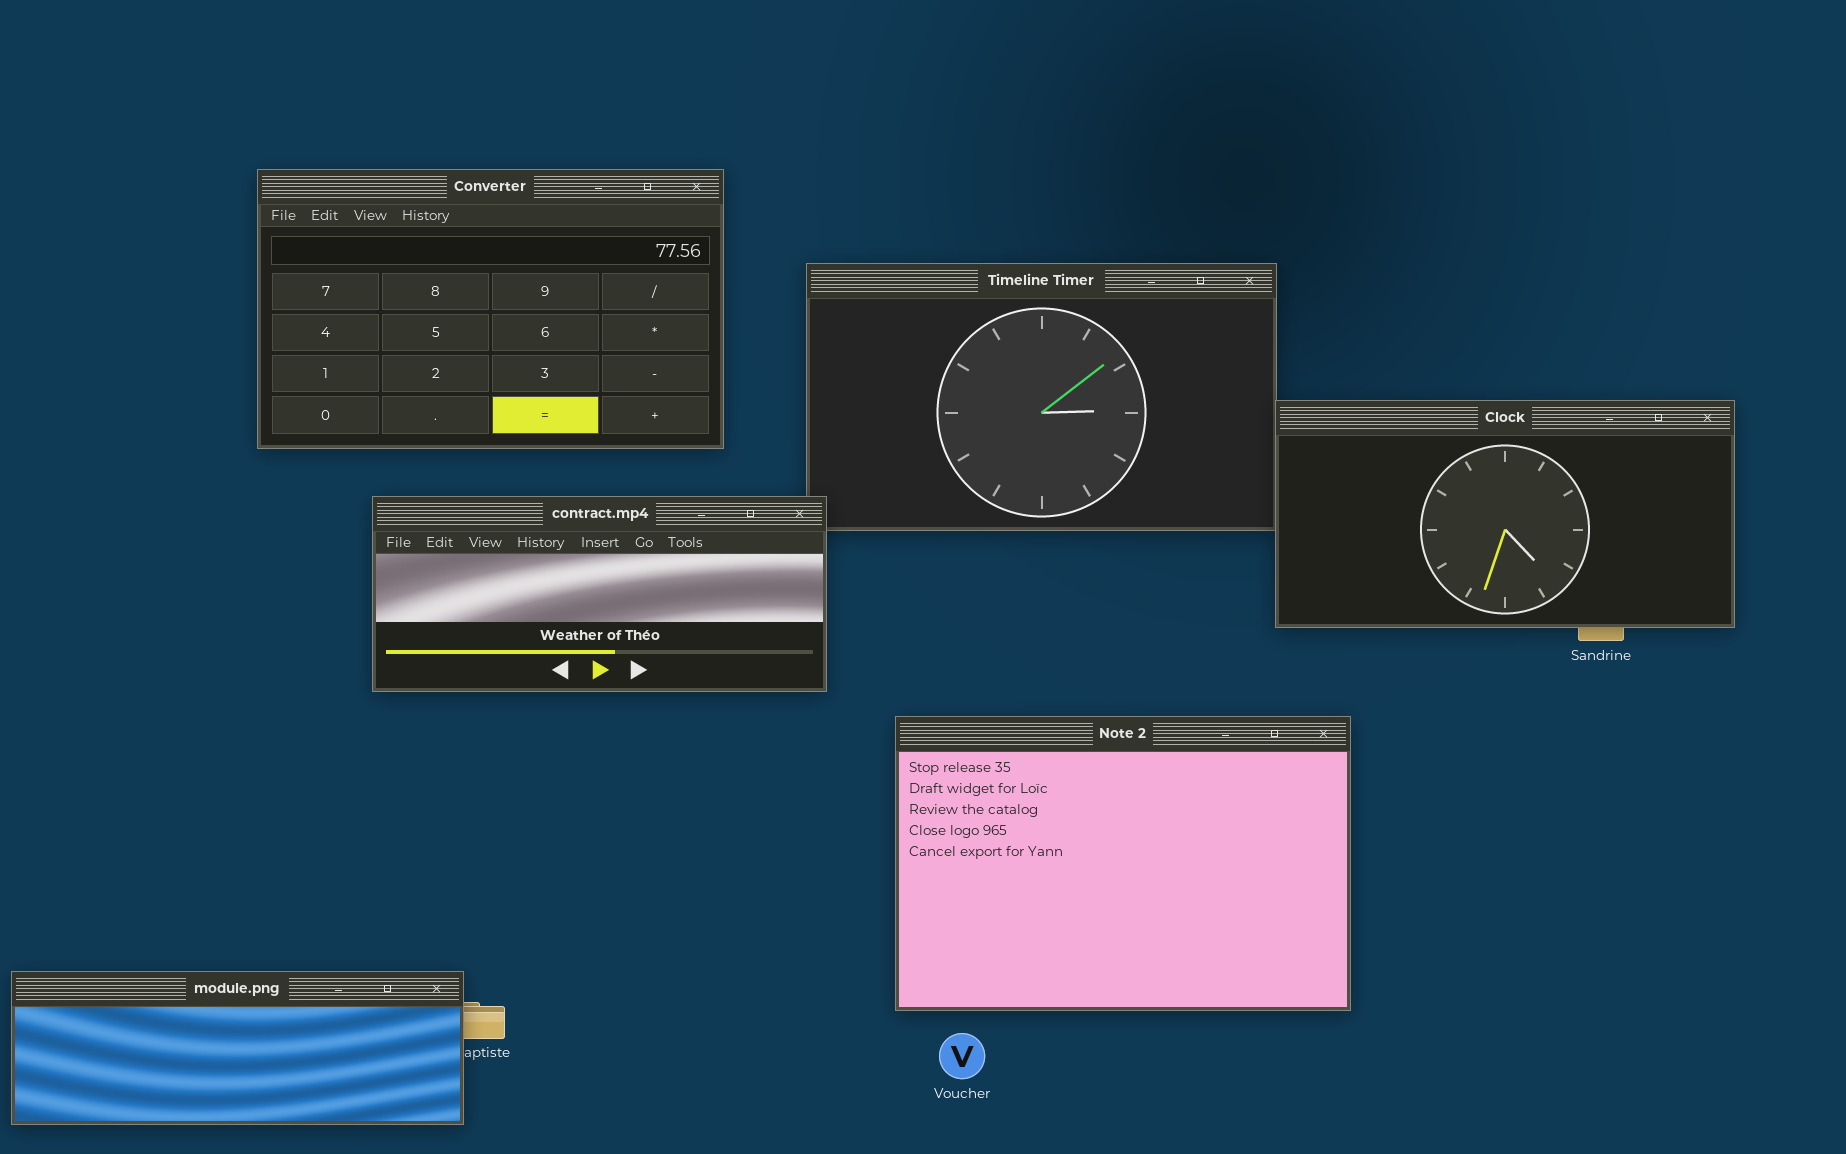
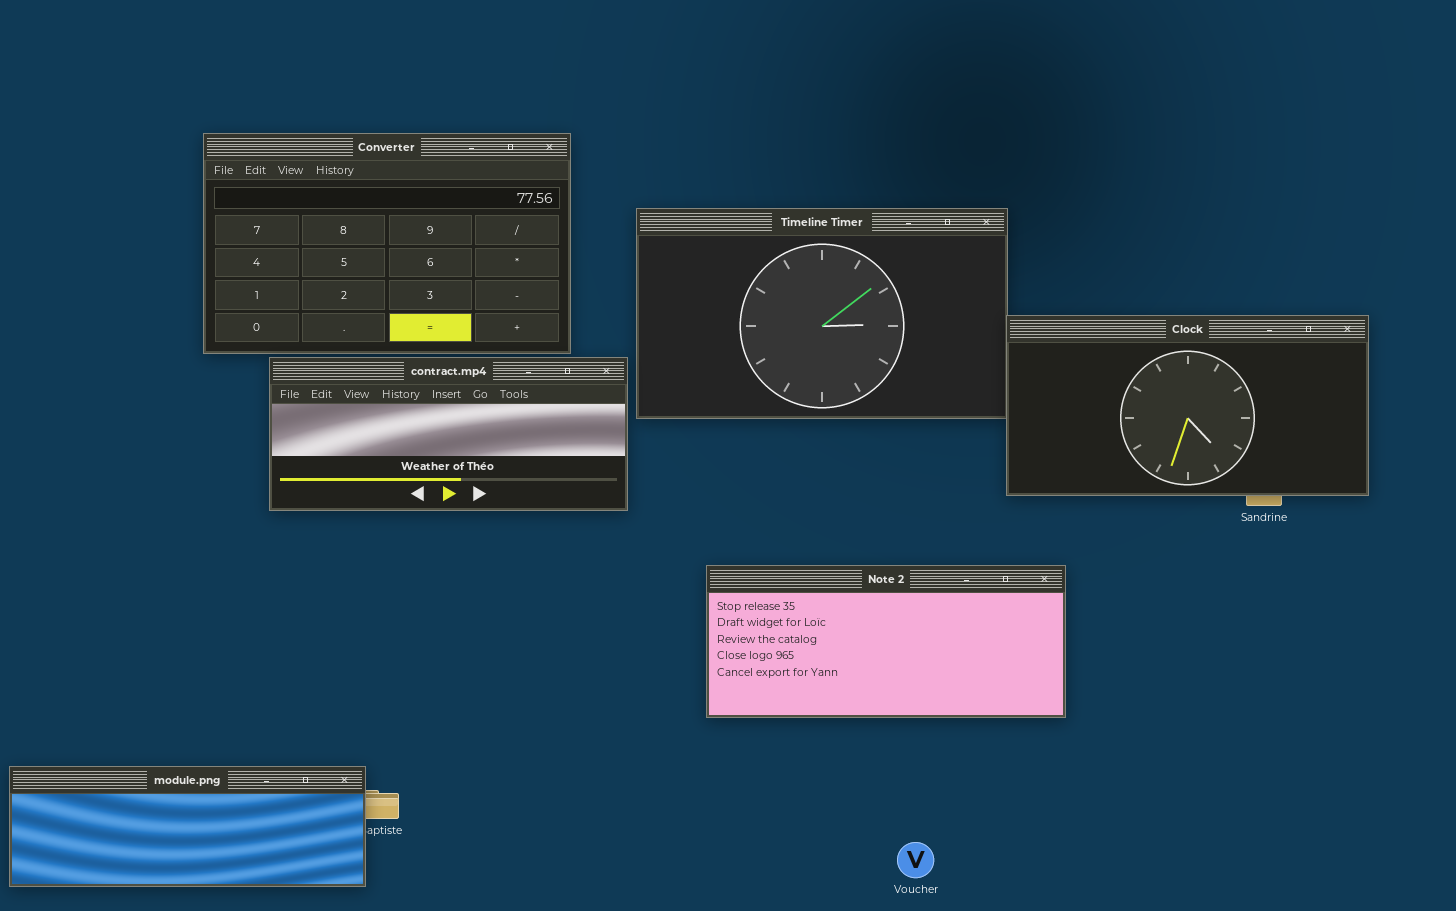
contract.mp4: [372,496,827,692] -> [269,357,628,511], moved
Note 2: [895,716,1351,1011] -> [706,565,1066,718], resized
Voucher: [939,1033,985,1079] -> [897,842,934,878], moved

